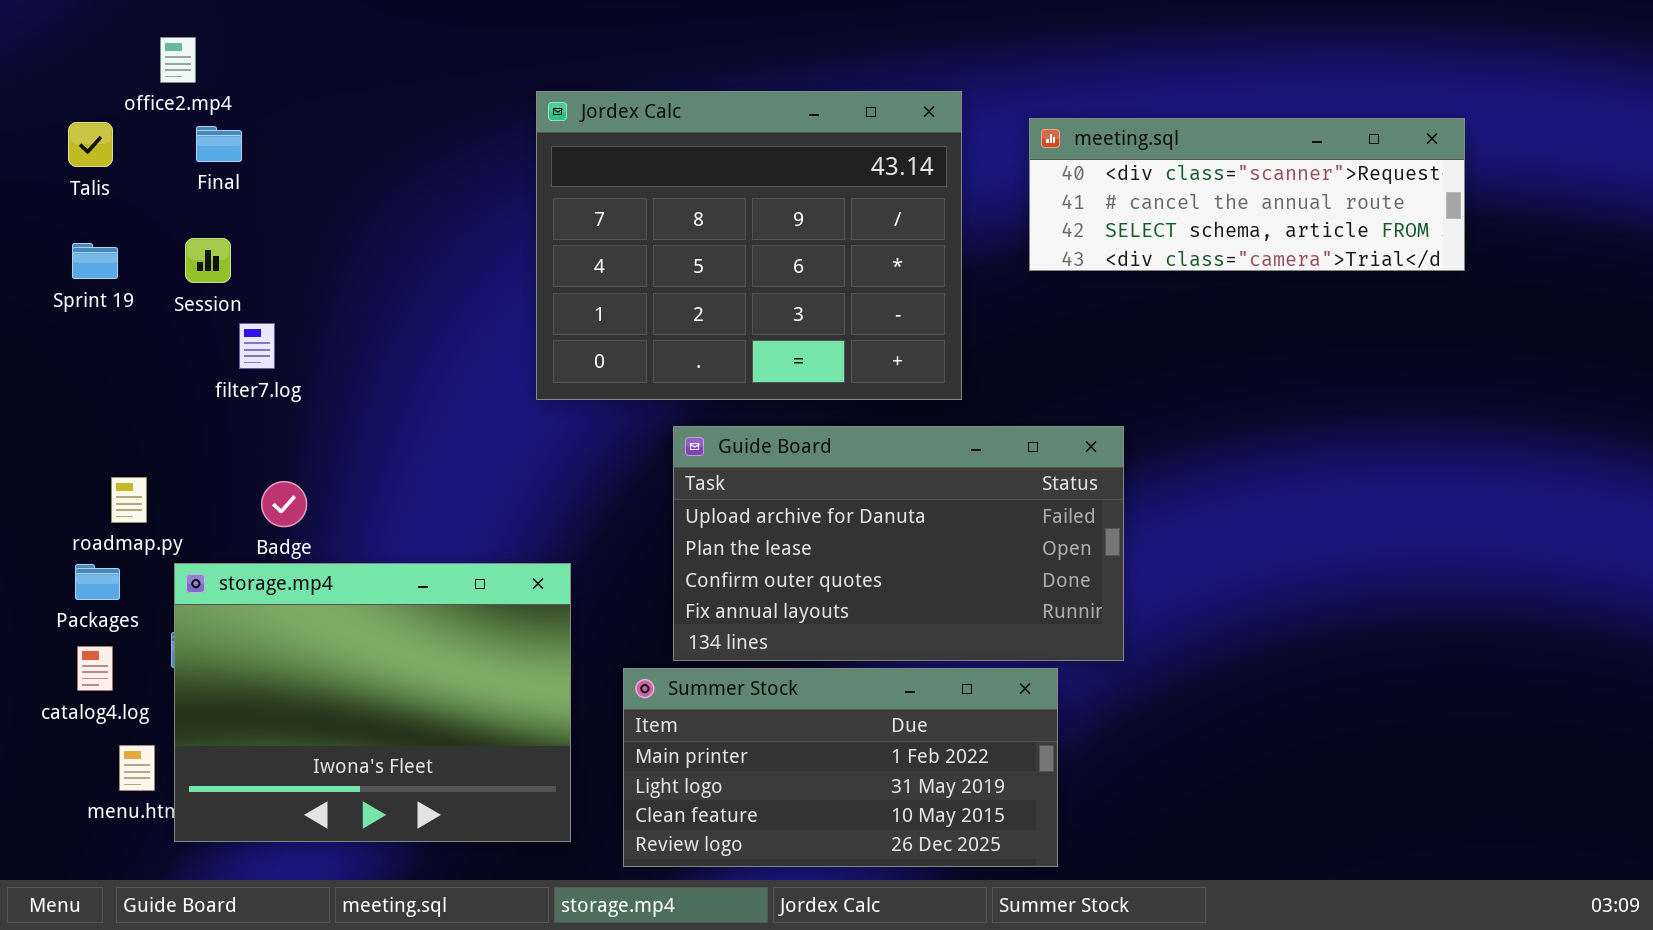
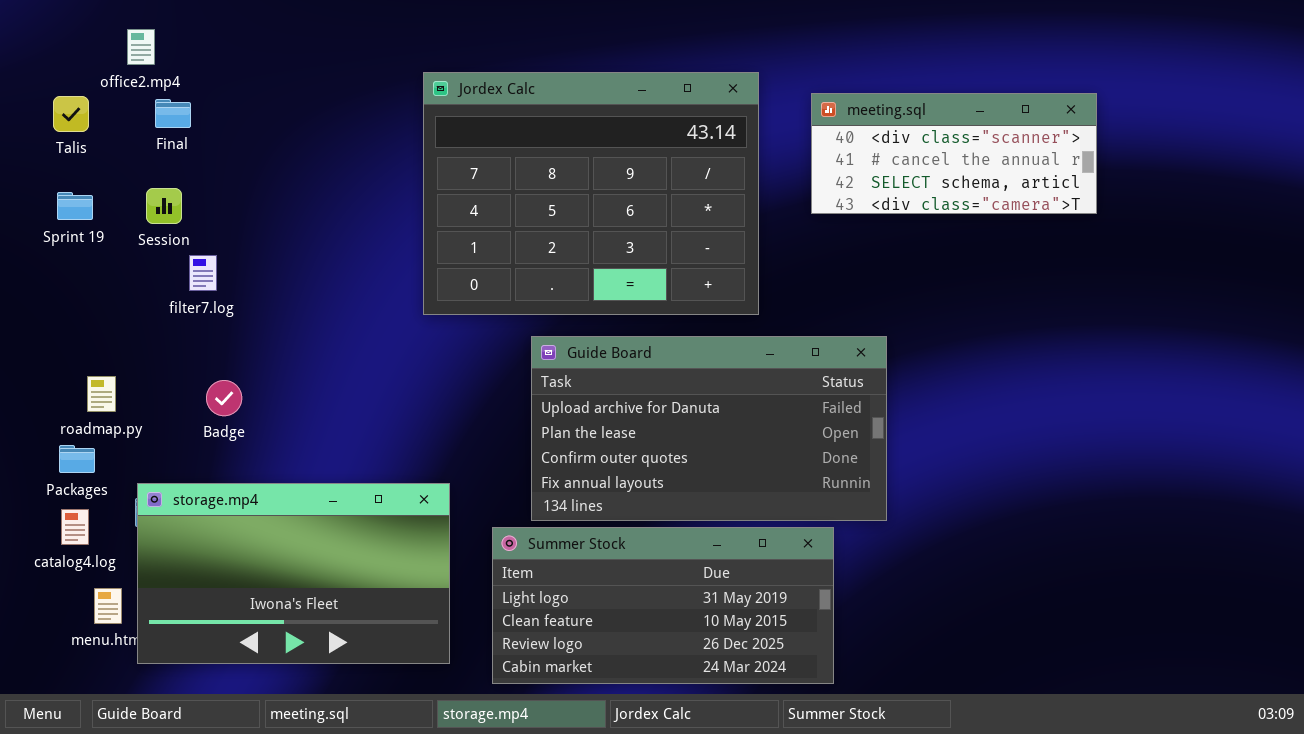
meeting.sql: [1029,118,1465,271] -> [811,93,1097,214], resized
storage.mp4: [174,563,571,842] -> [137,483,450,664], resized
Summer Stock: [623,668,1058,867] -> [492,527,834,684], scrolled down 1 row

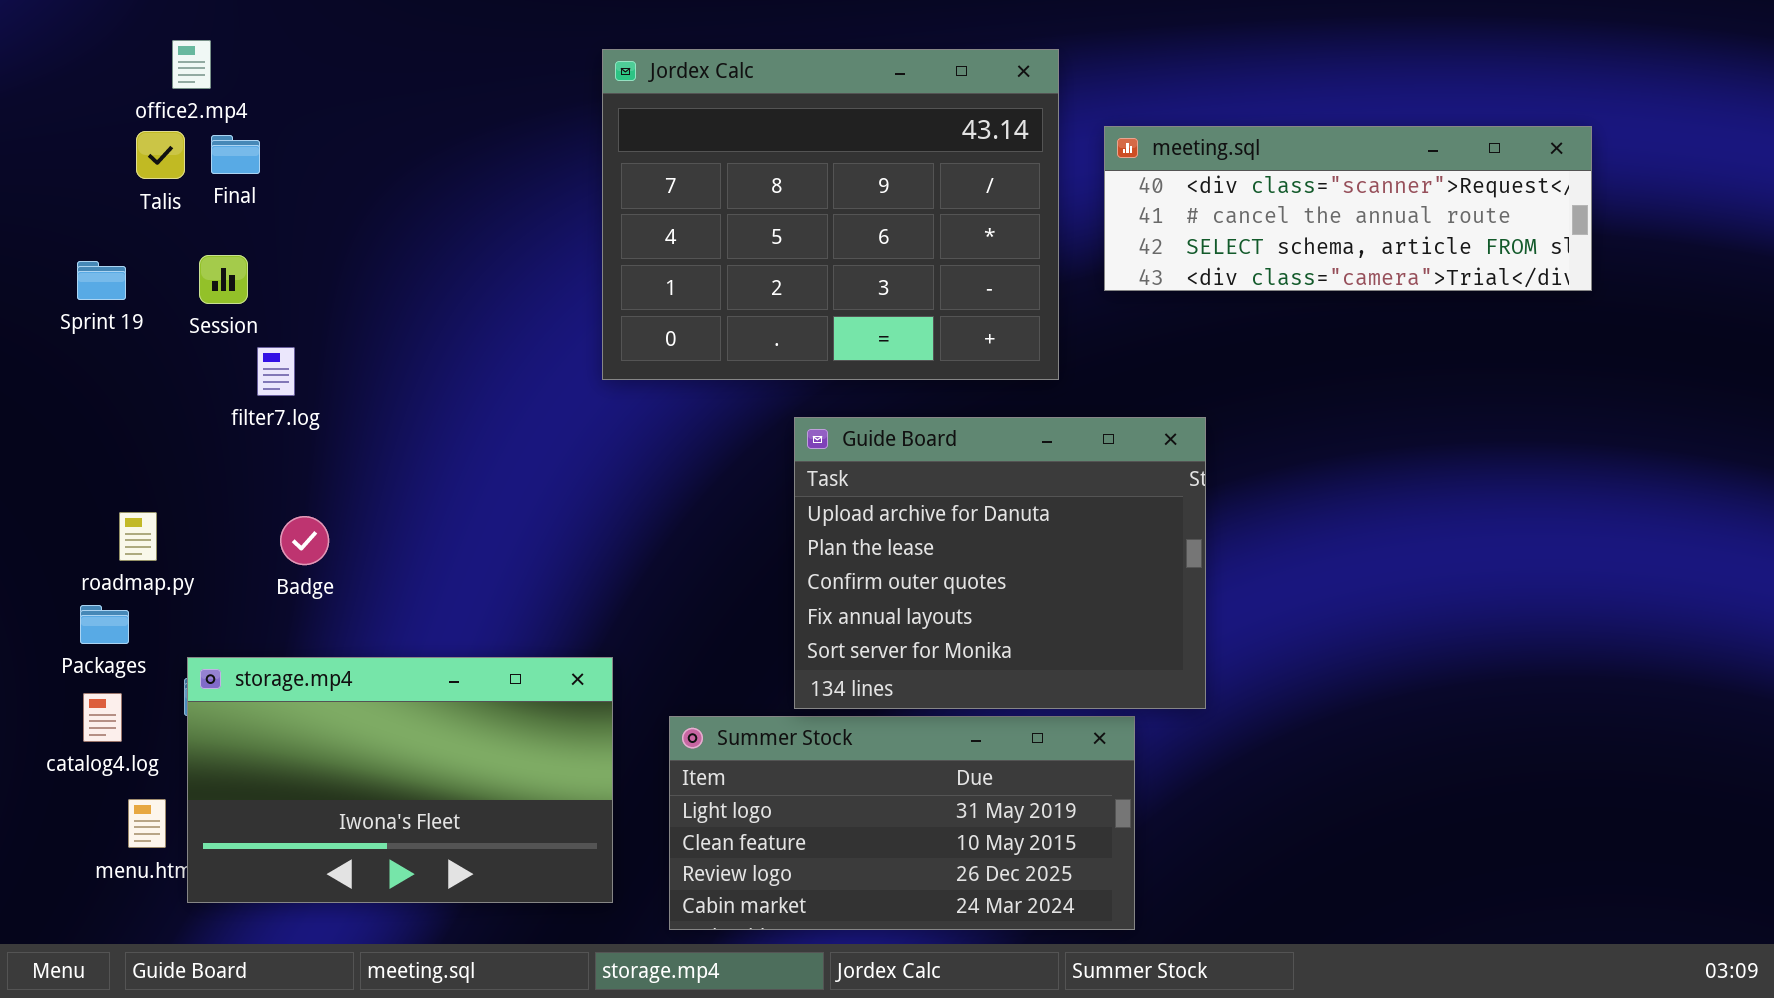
Jordex Calc: [423,72,759,315] -> [602,49,1059,380], moved
meeting.sql: [811,93,1097,214] -> [1104,126,1592,291], resized
Talis: [53,96,89,132] -> [136,131,185,179], moved
Guide Board: [531,336,887,521] -> [794,417,1206,709], resized

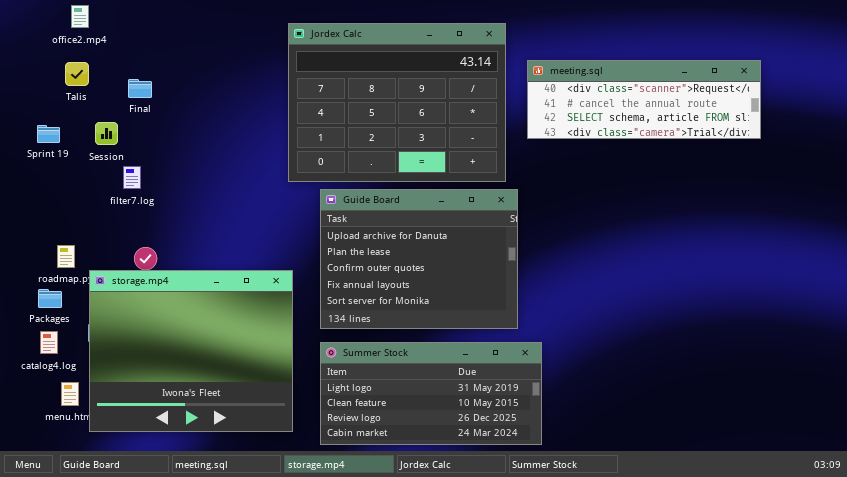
office2.mp4: [172,40,211,89] -> [71,5,89,28], moved
Final: [211,135,260,174] -> [128,79,152,98], moved
Guide Board: [794,417,1206,709] -> [320,189,518,329], moved
storage.mp4: [187,657,613,903] -> [89,270,293,432], resized

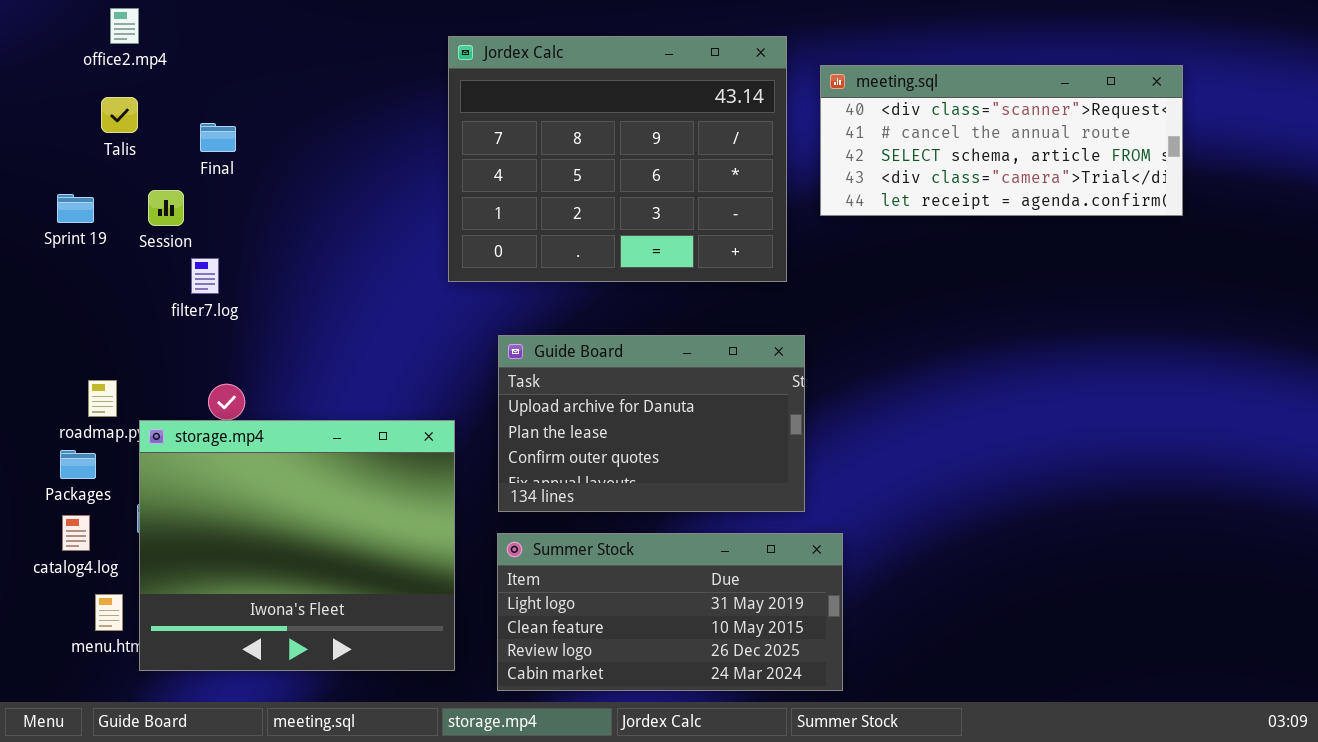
meeting.sql: [527,60,761,139] -> [820,65,1183,216], resized
Guide Board: [320,189,518,329] -> [498,335,805,512], resized

